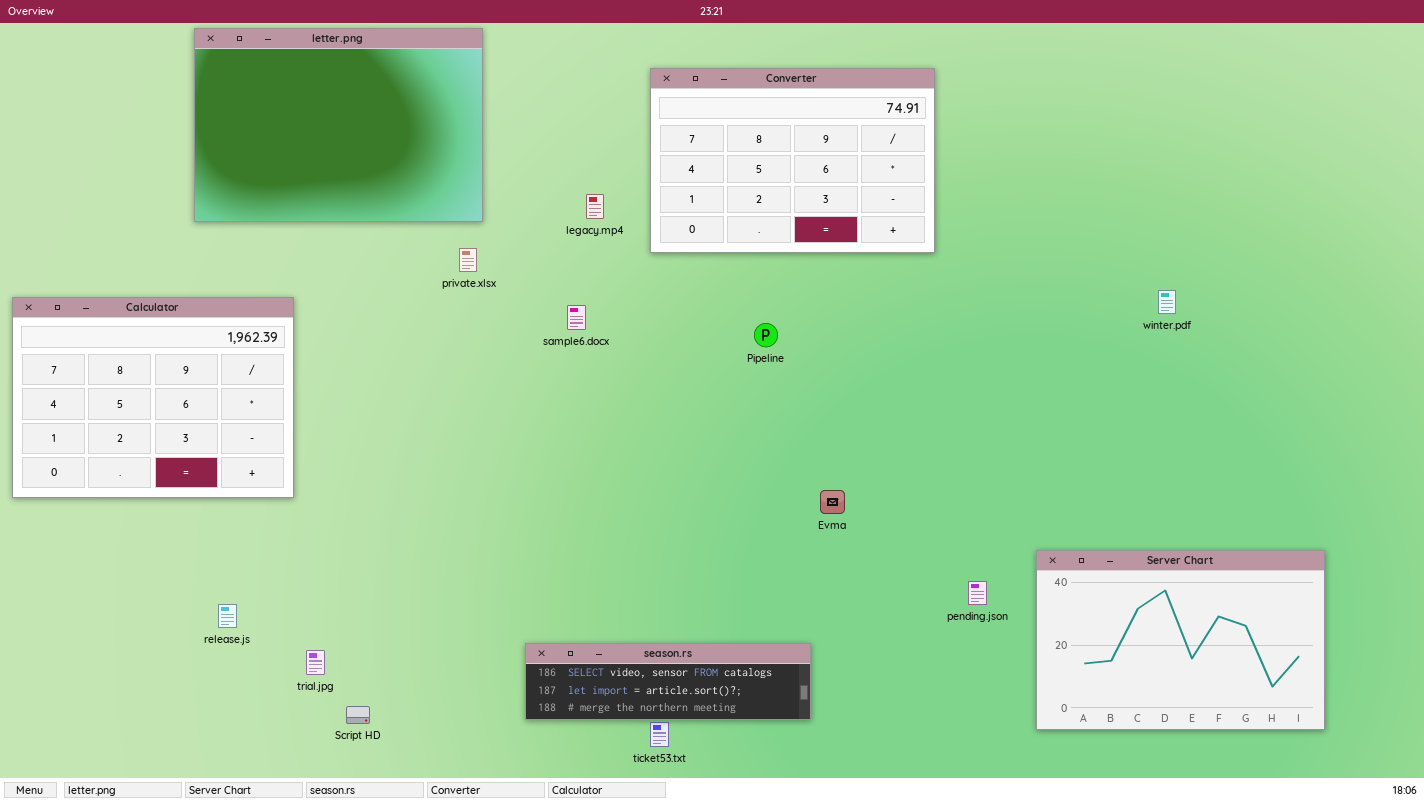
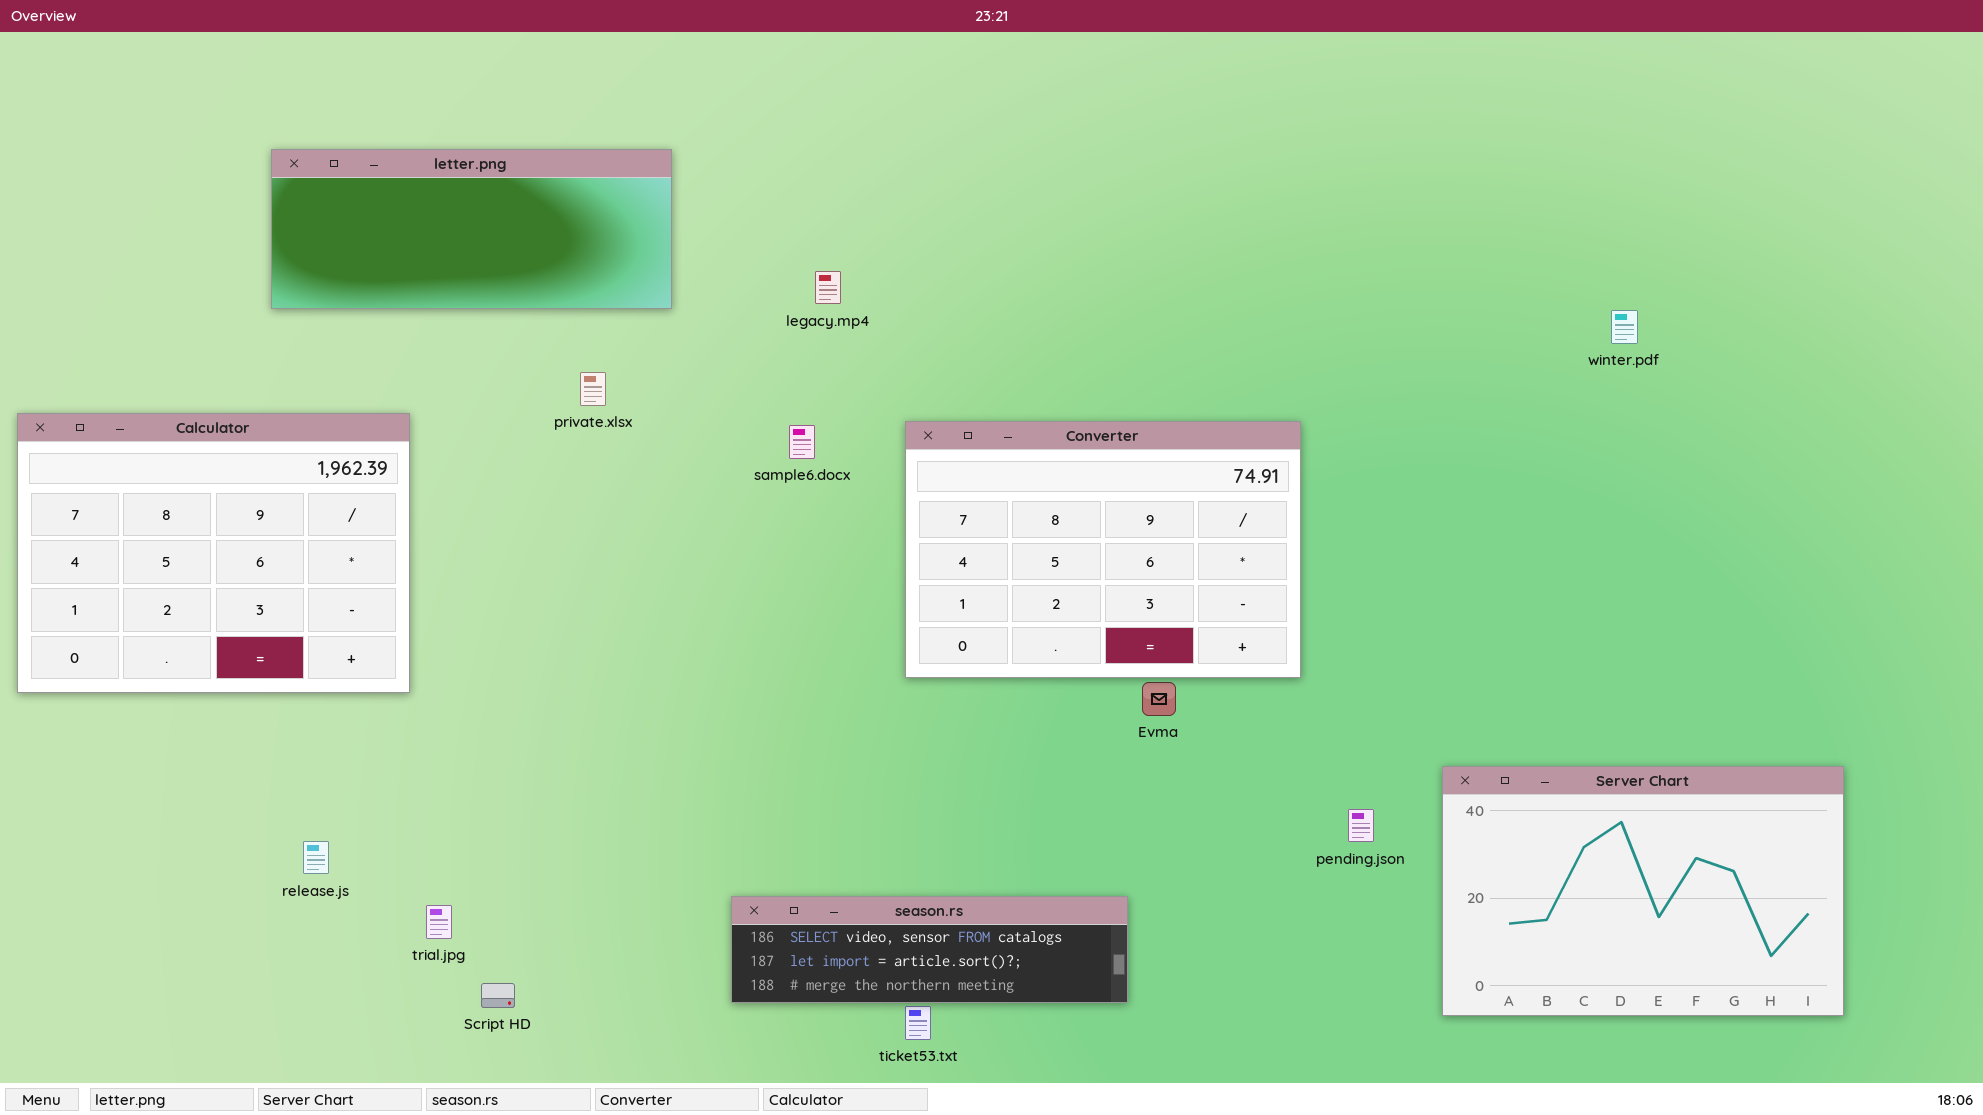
letter.png: [194,28,483,222] -> [271,149,672,309], resized
Converter: [650,68,935,253] -> [905,421,1301,678], moved
private.xlsx: [459,248,477,272] -> [580,372,606,406], moved
winter.pdf: [1158,290,1176,314] -> [1611,310,1638,344], moved

